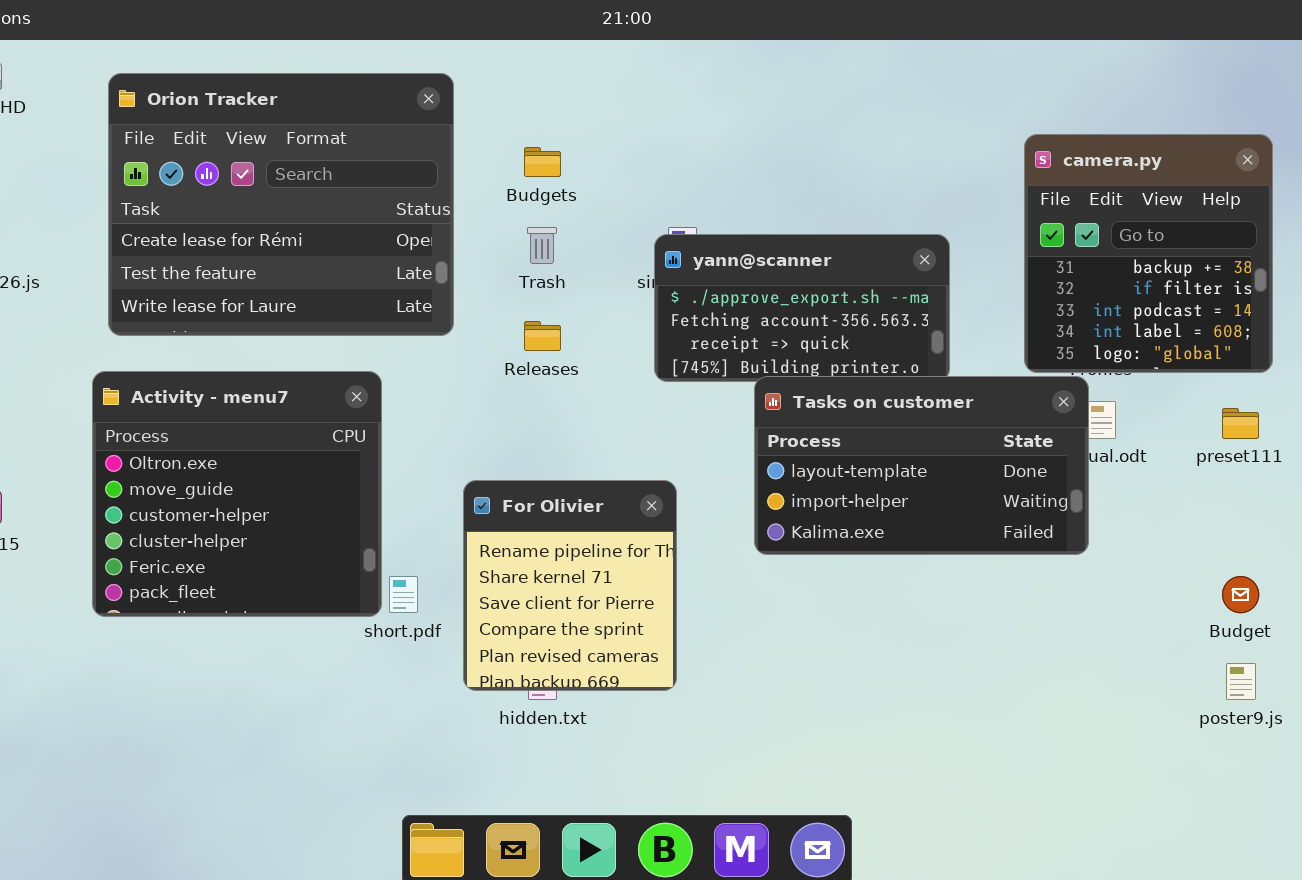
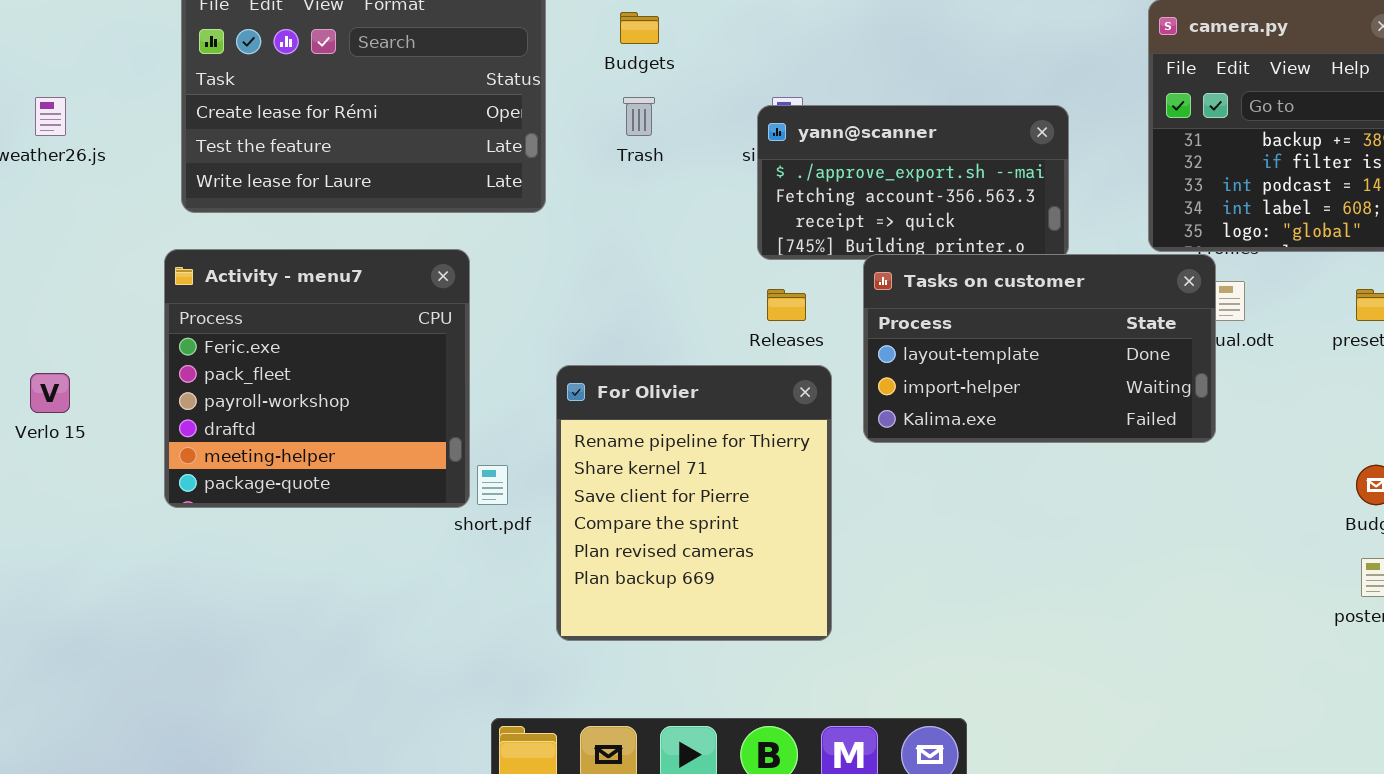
Releases: [524,321,561,351] -> [767,289,806,321], moved
Activity - menu7: [92,371,382,617] -> [164,249,470,508], scrolled down 4 rows
For Olivier: [463,480,677,691] -> [556,365,832,641], resized

